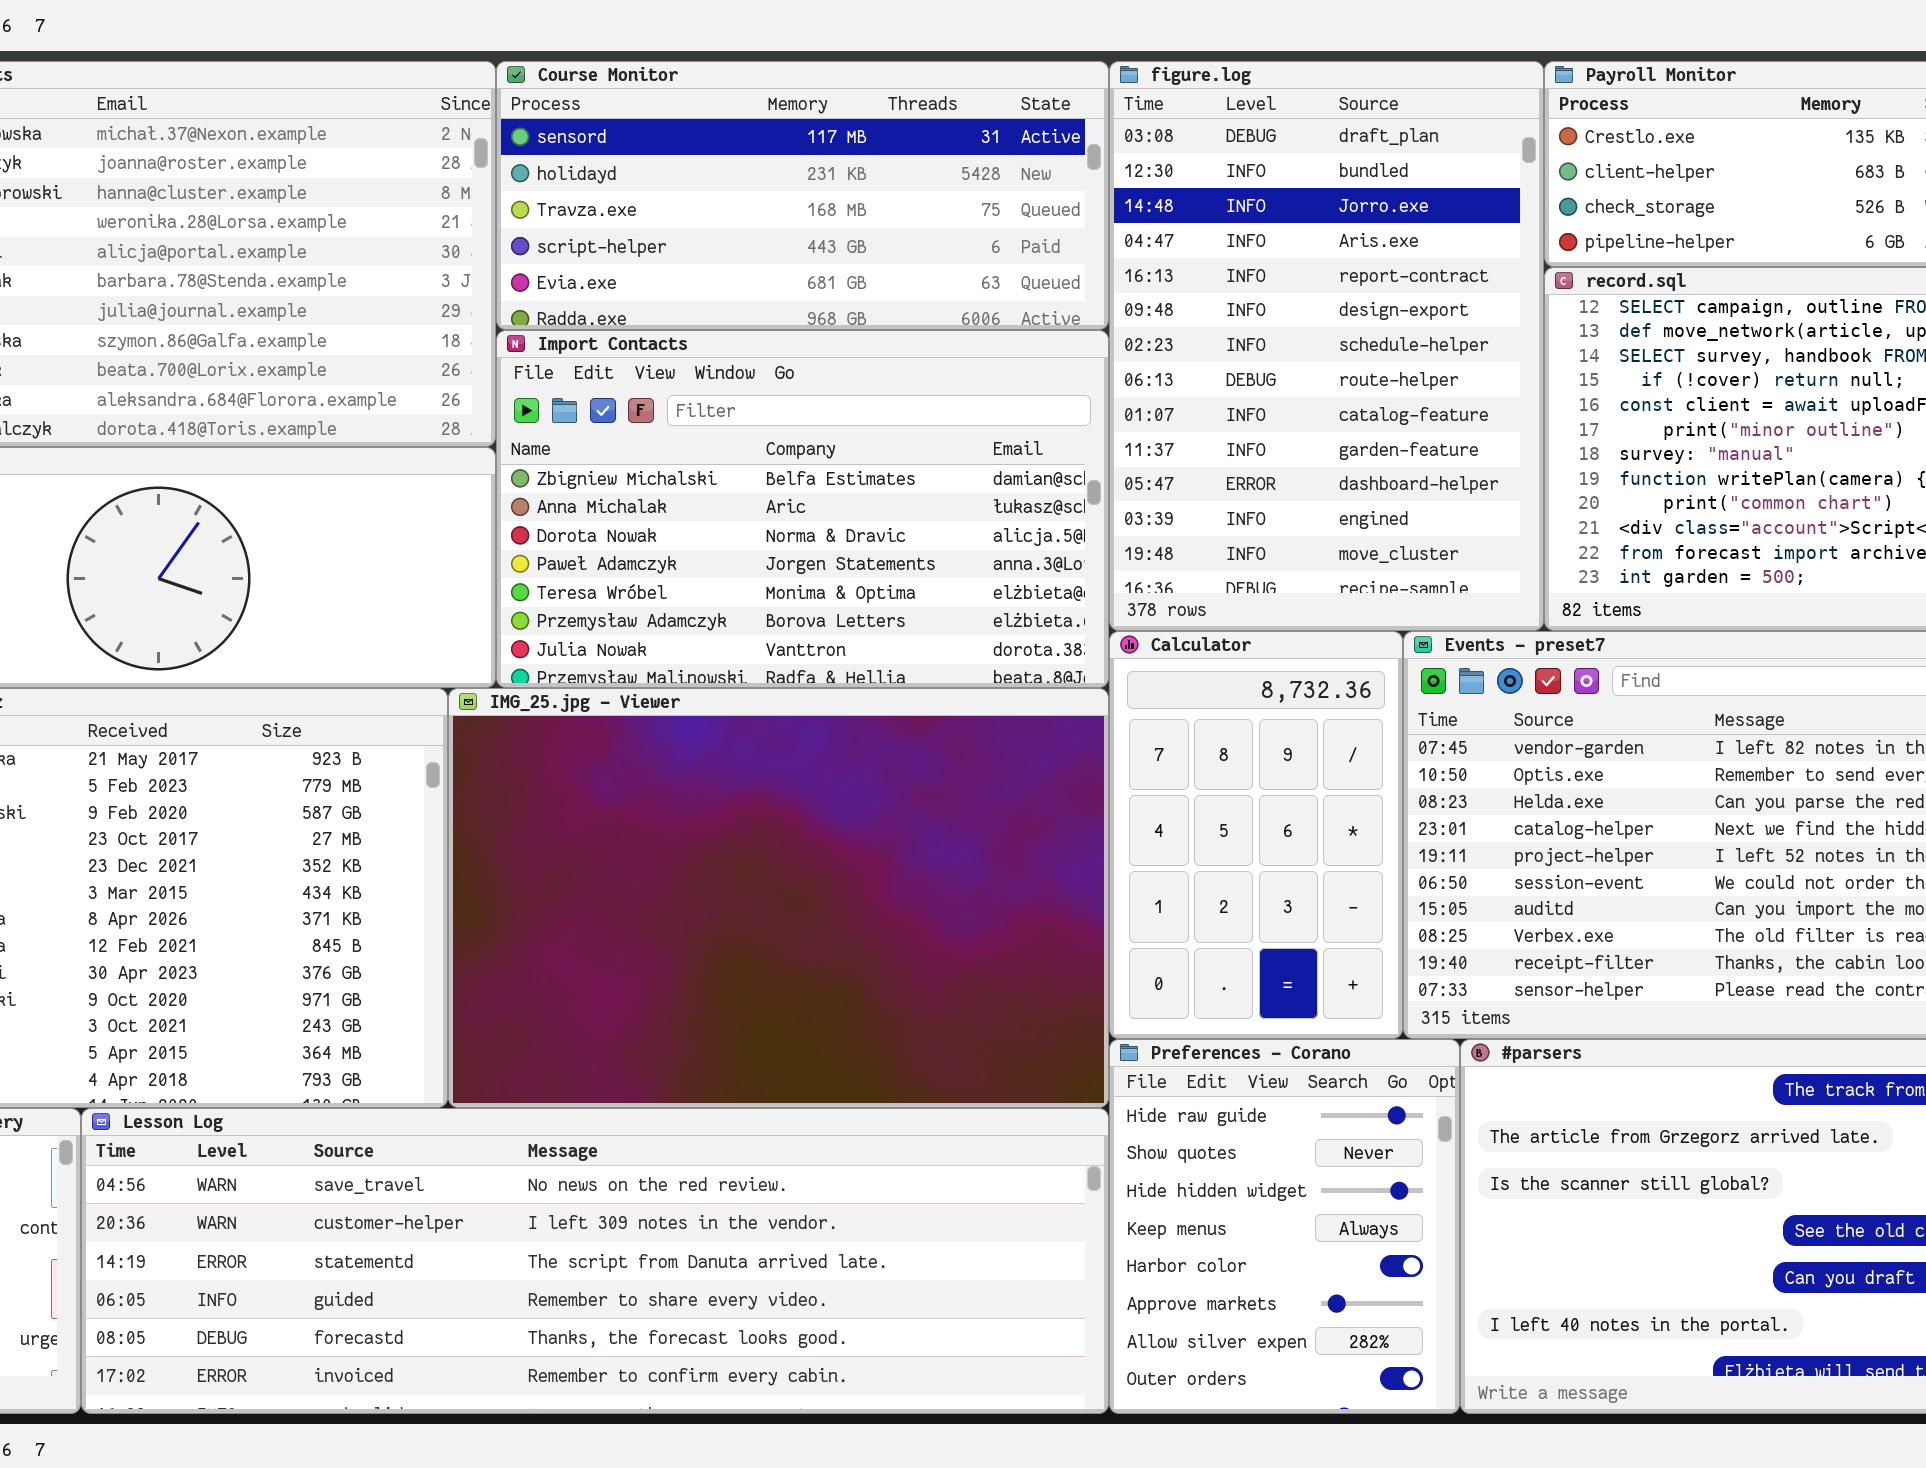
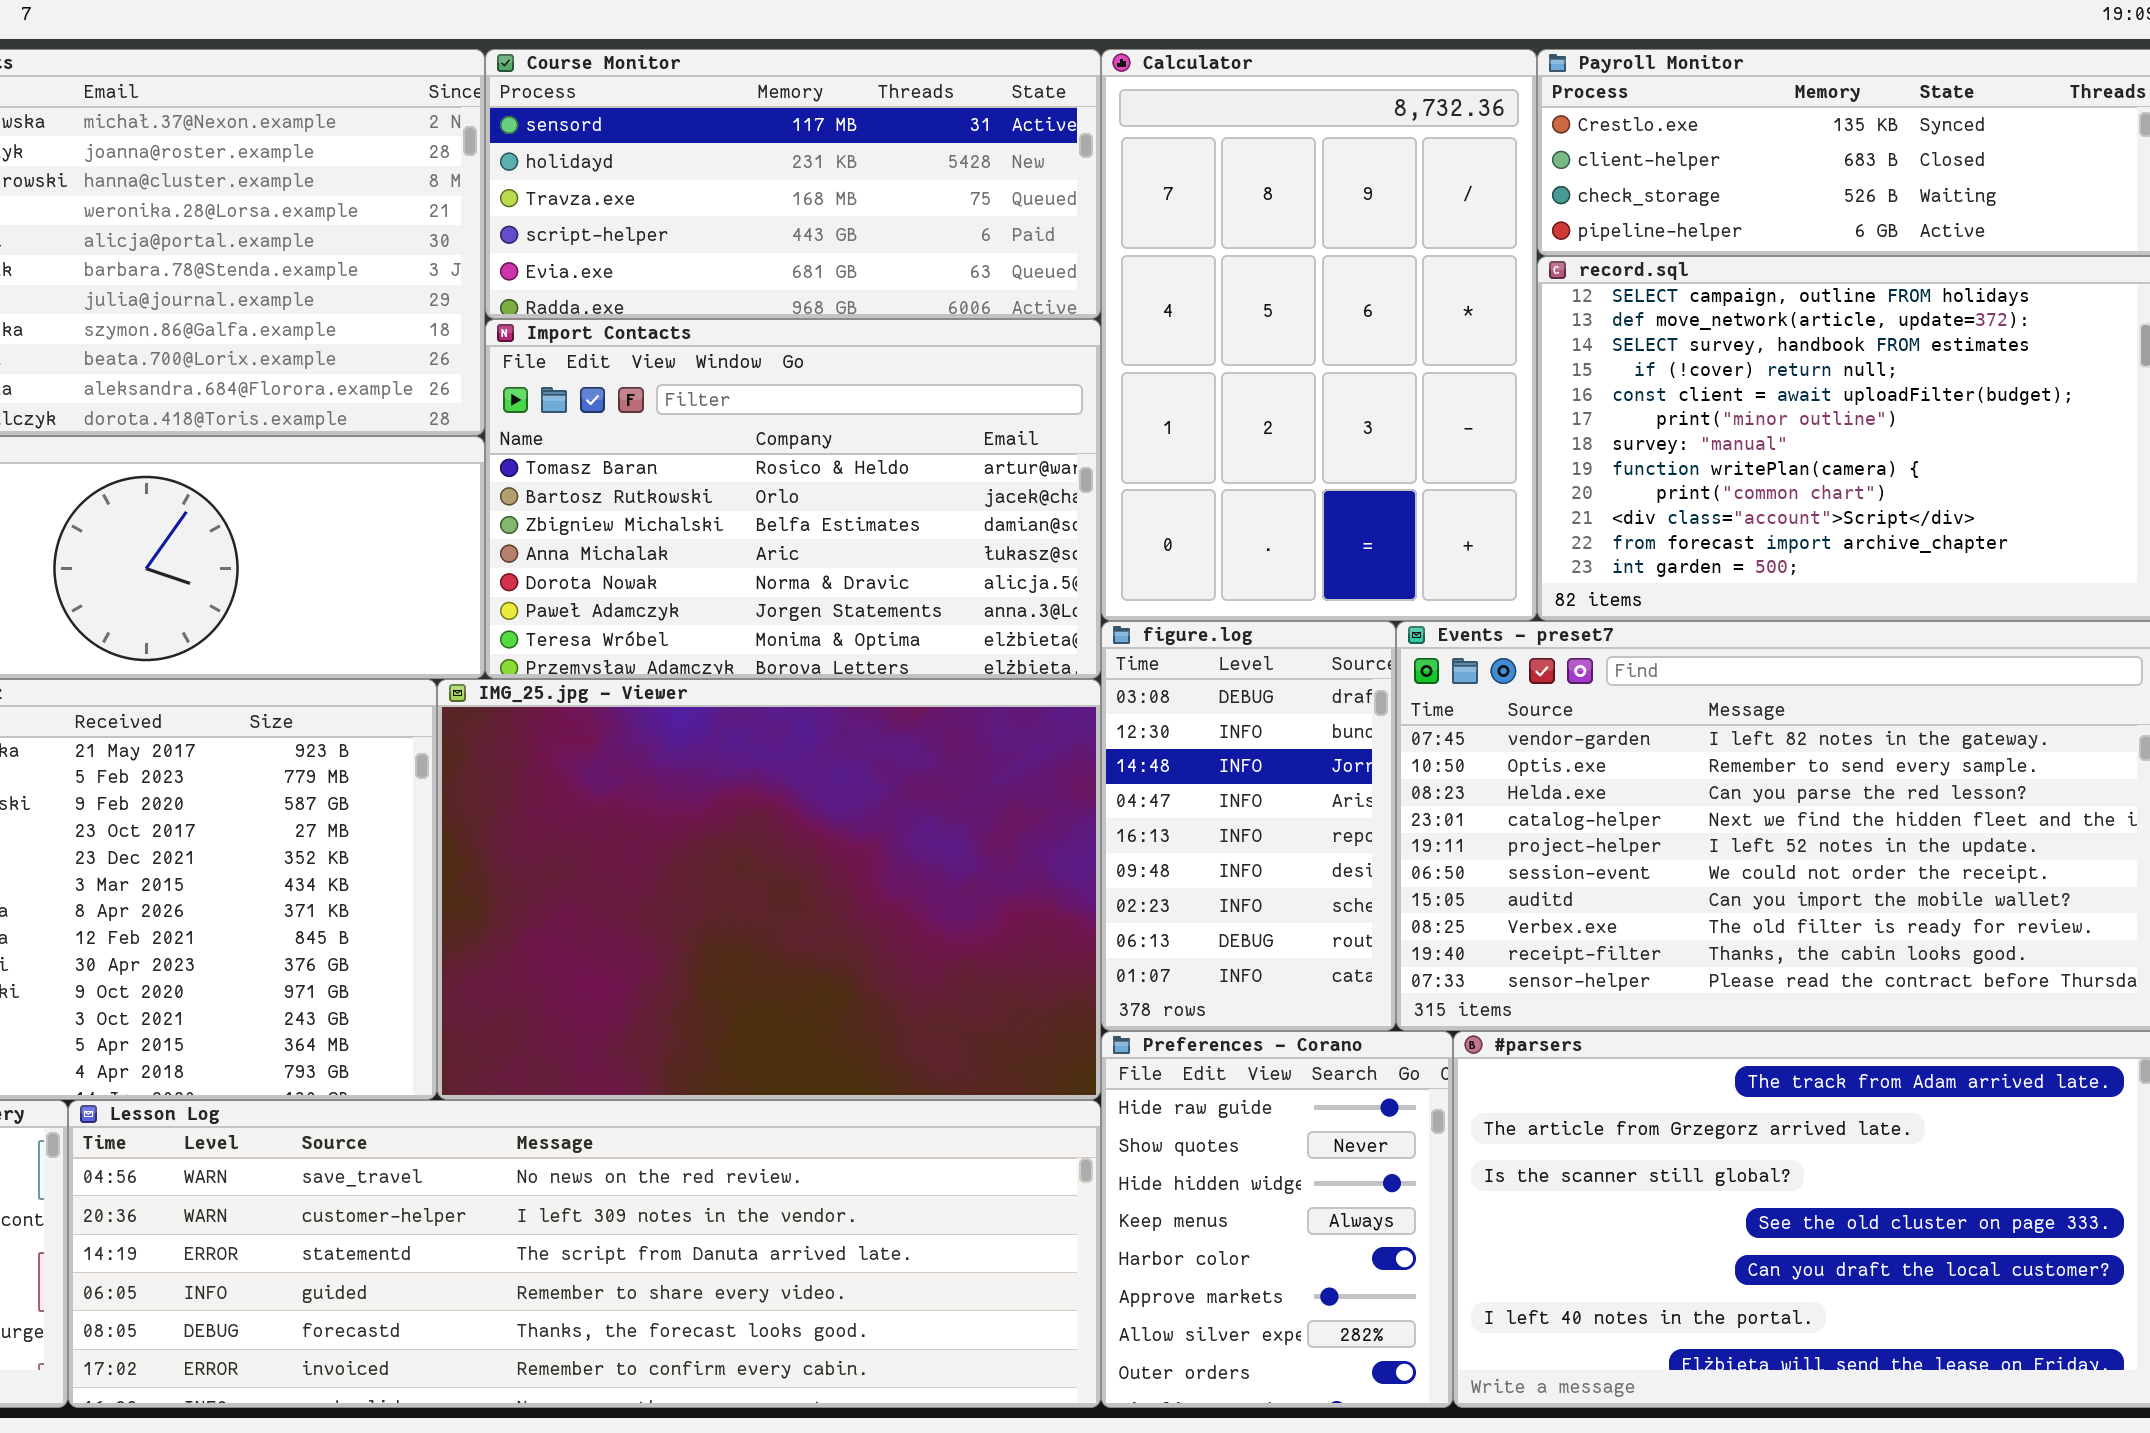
figure.log: [1109,61,1544,631] -> [1101,621,1396,1031], moved, resized
Import Contacts: [496,330,1109,688] -> [485,319,1101,679], scrolled up 2 rows
Calculator: [1109,631,1403,1039] -> [1101,49,1537,621], moved, resized

